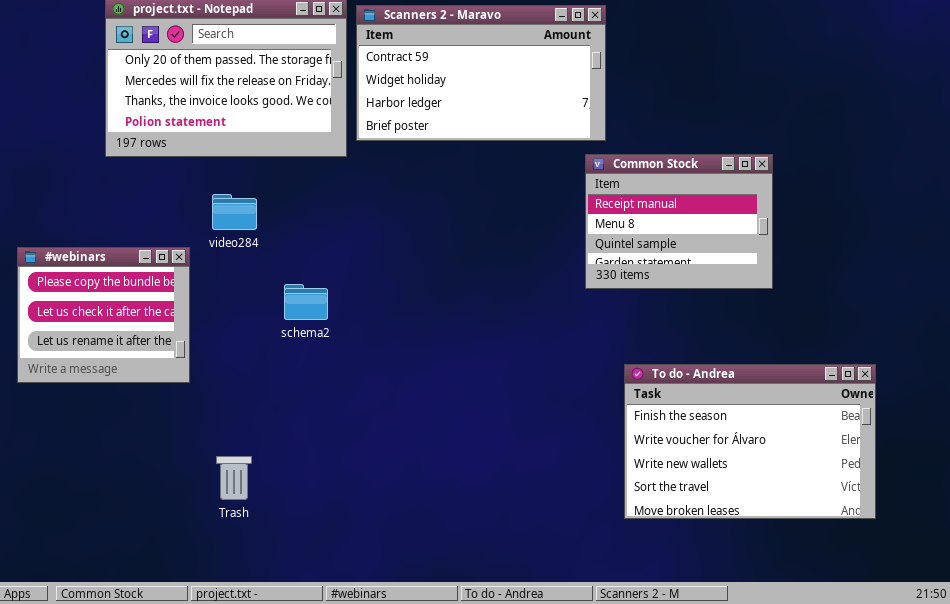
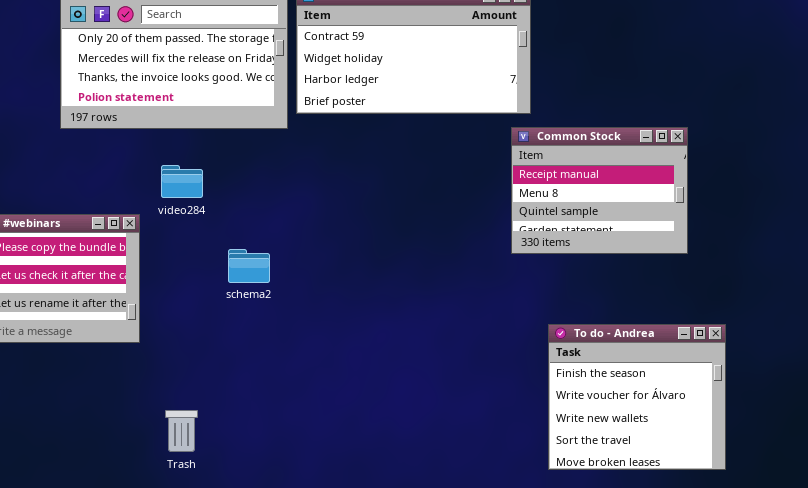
To do - Andrea: [624,364,876,519] -> [548,324,726,470], resized

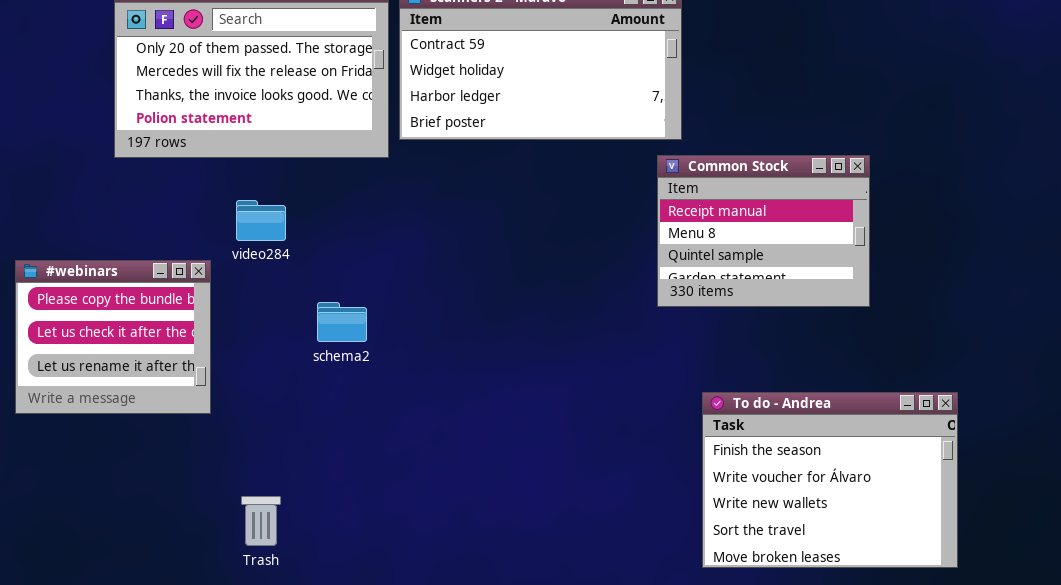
To do - Andrea: [548,324,726,470] -> [702,392,958,568], resized

